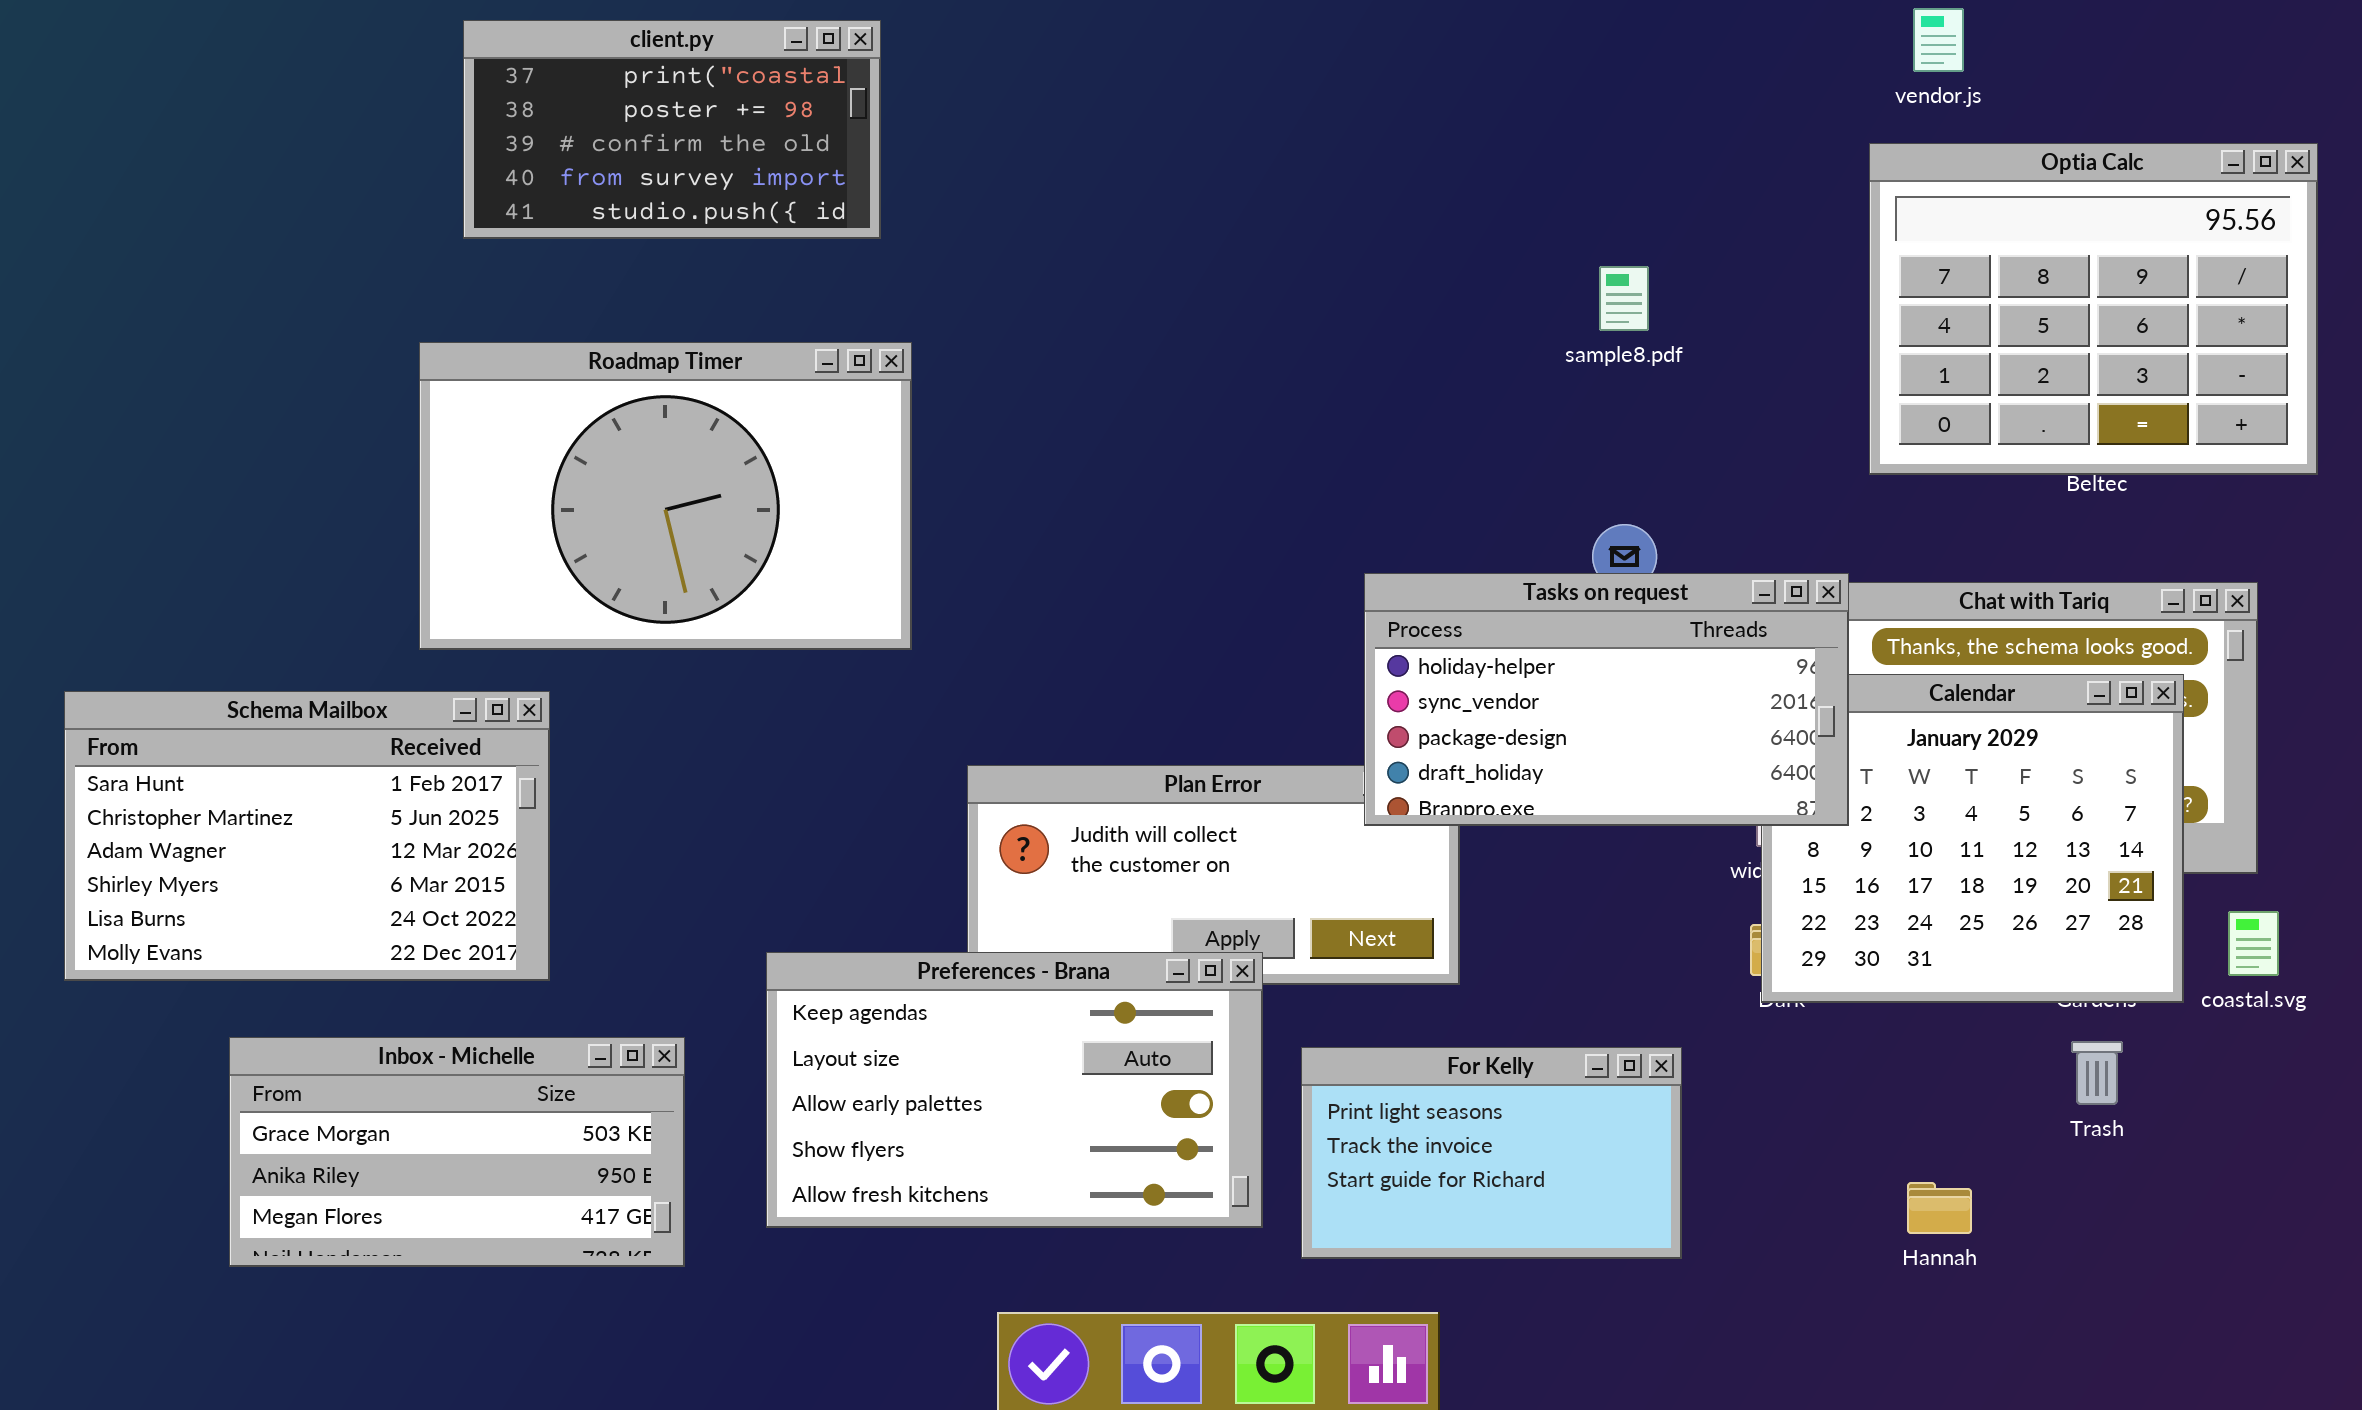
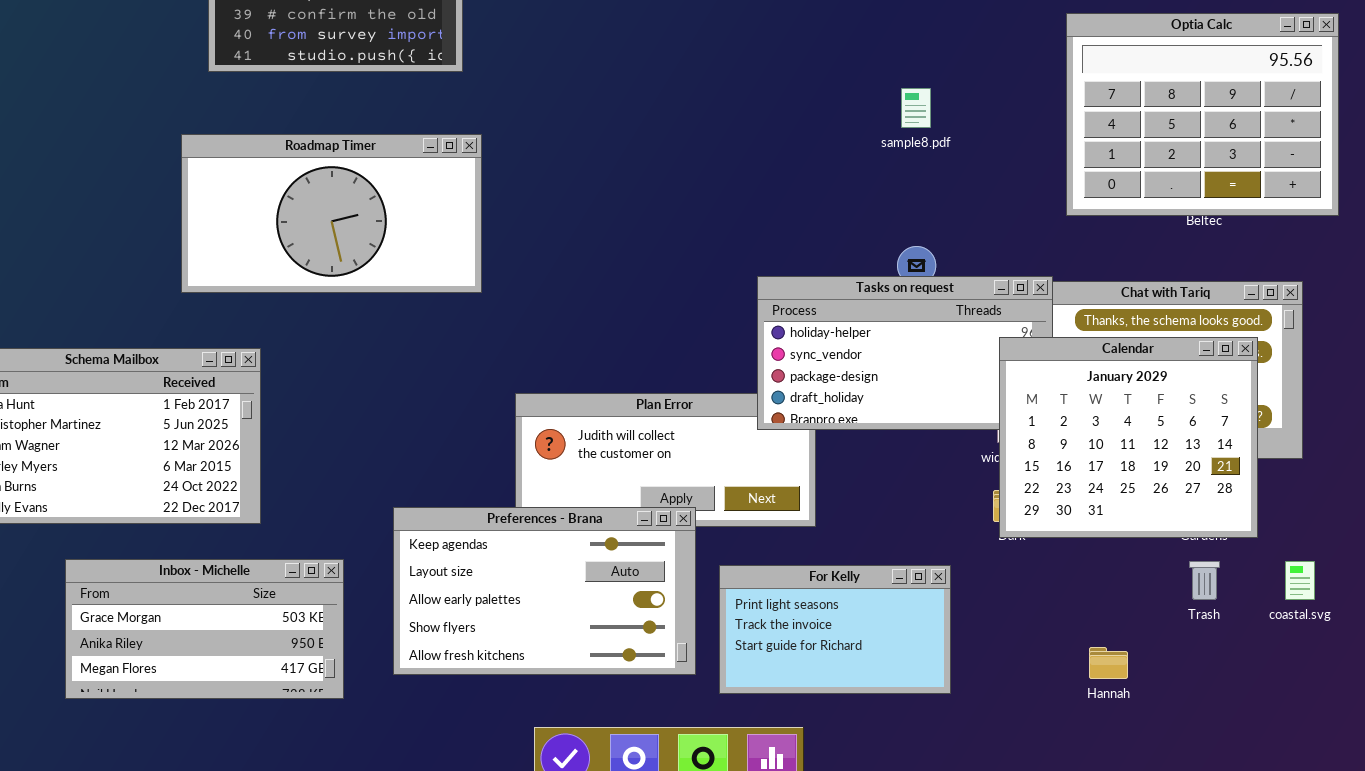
Roadmap Timer: [419,342,912,650] -> [181,134,482,293], resized
Calendar: [1761,674,2184,1003] -> [999,337,1258,538], raised
coastal.svg: [2228,911,2279,976] -> [1285,561,1315,600], moved

